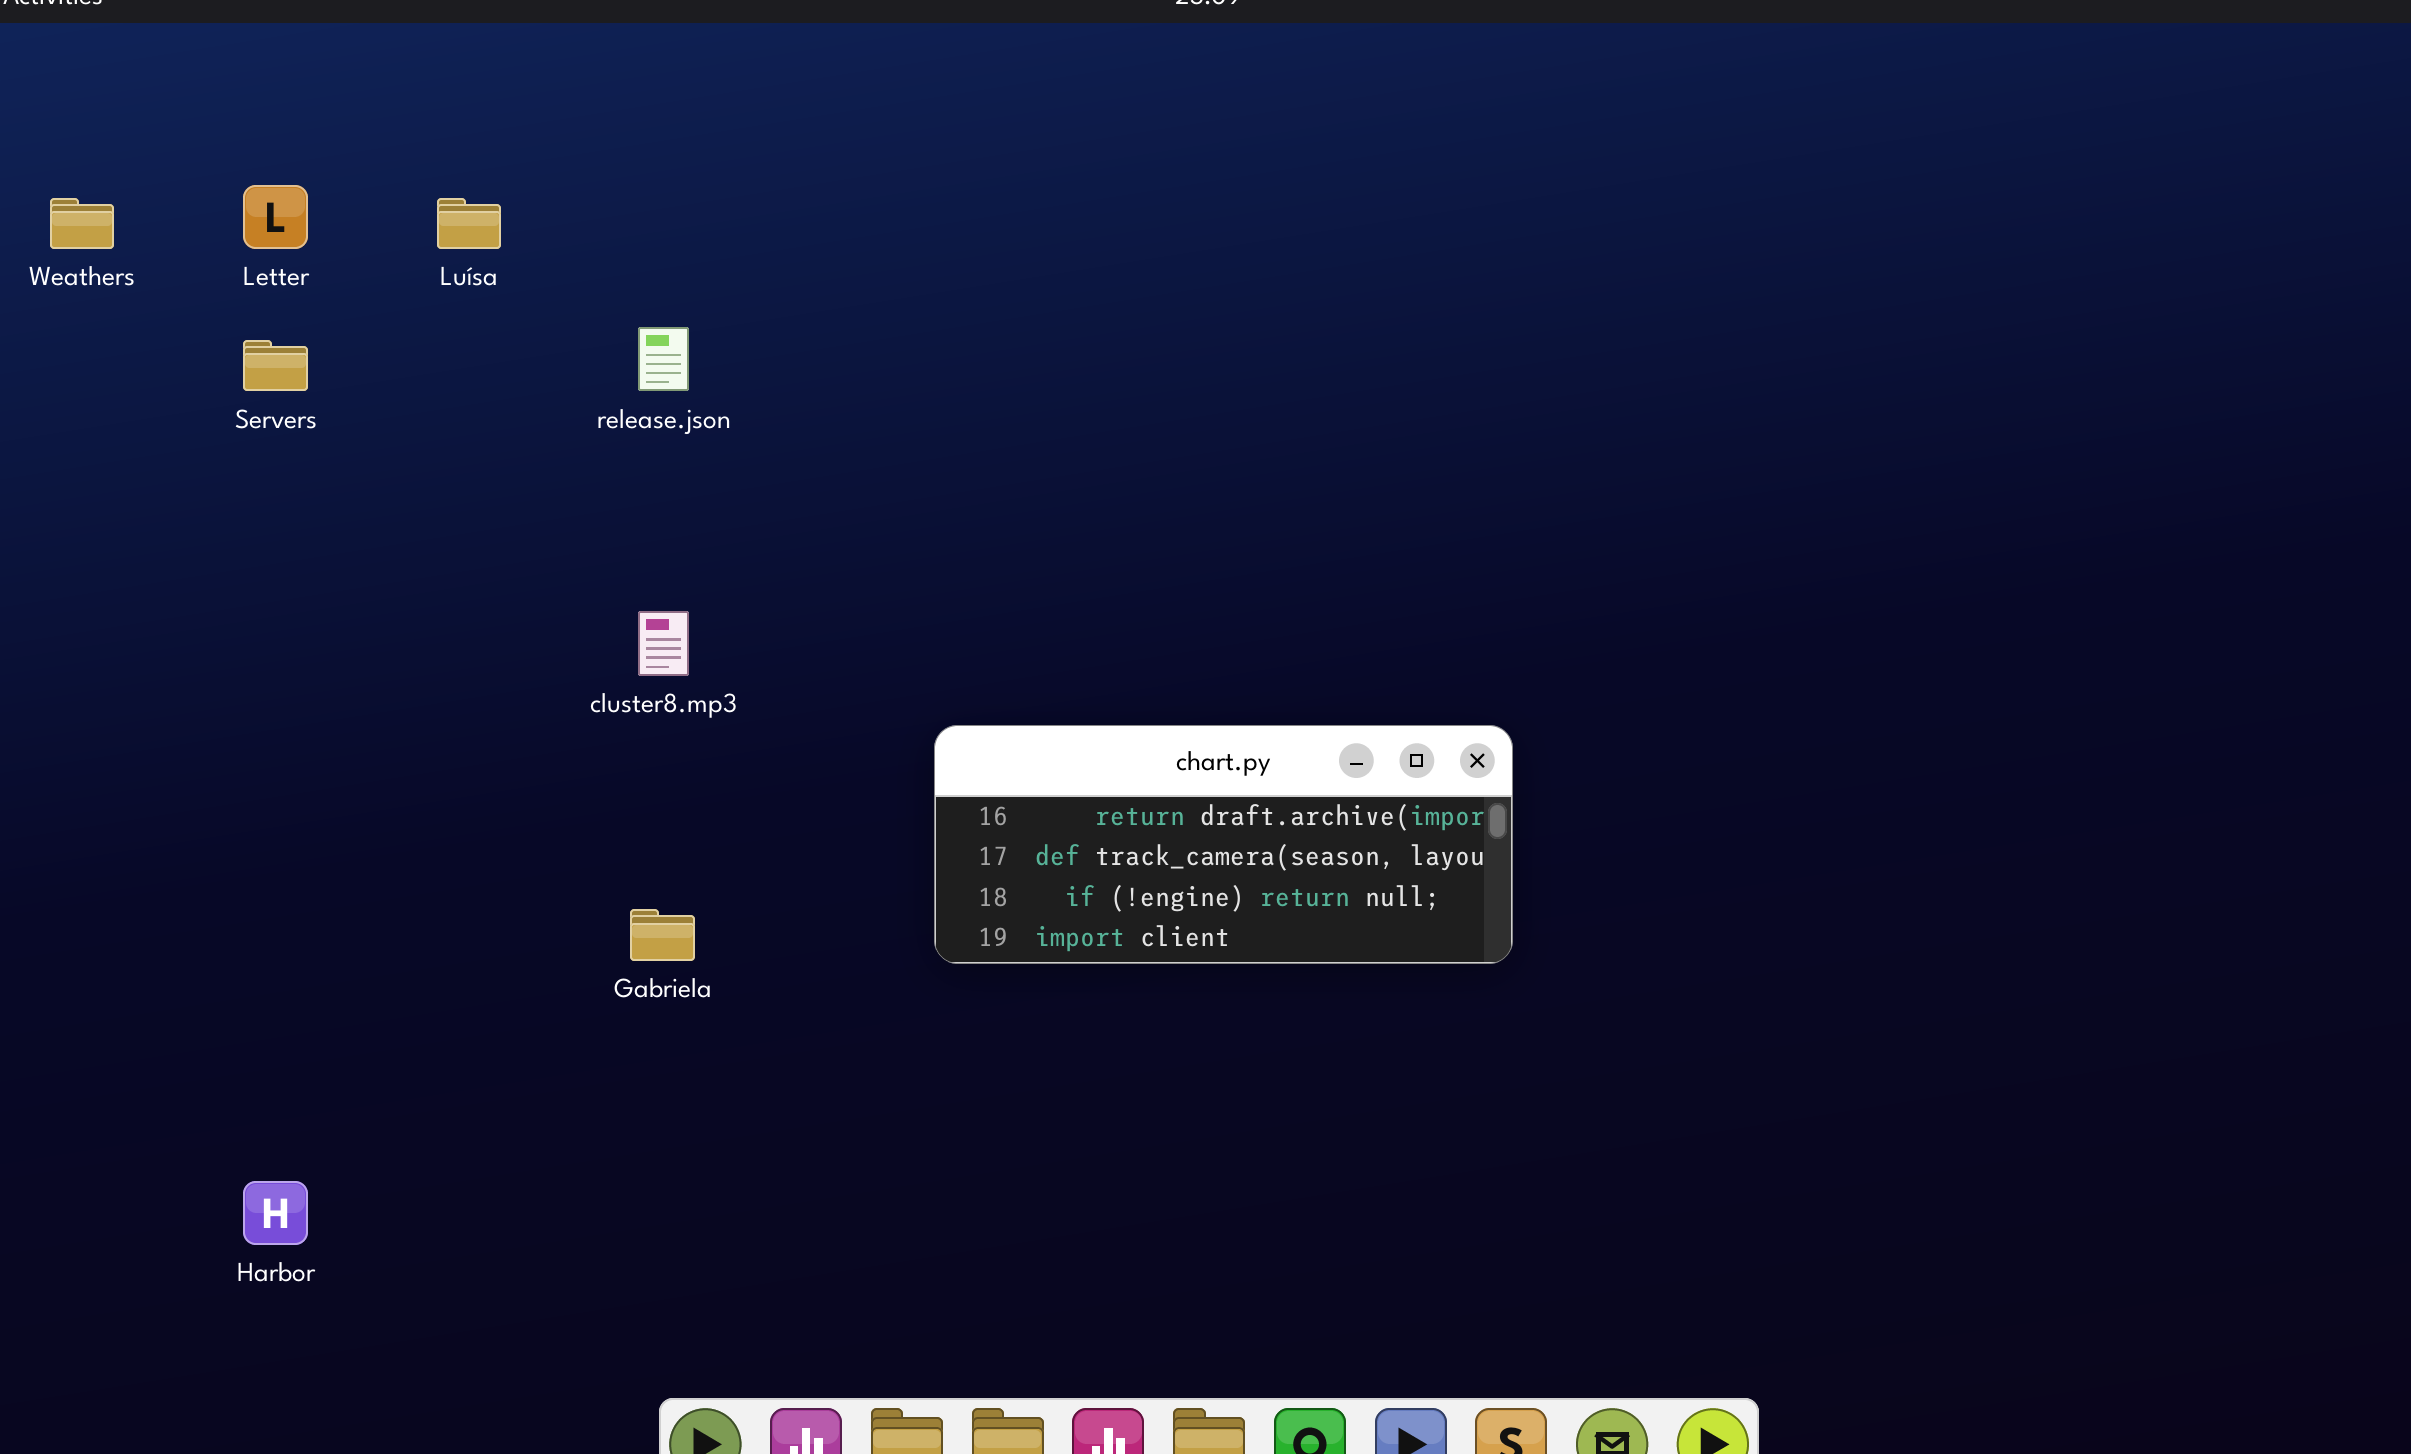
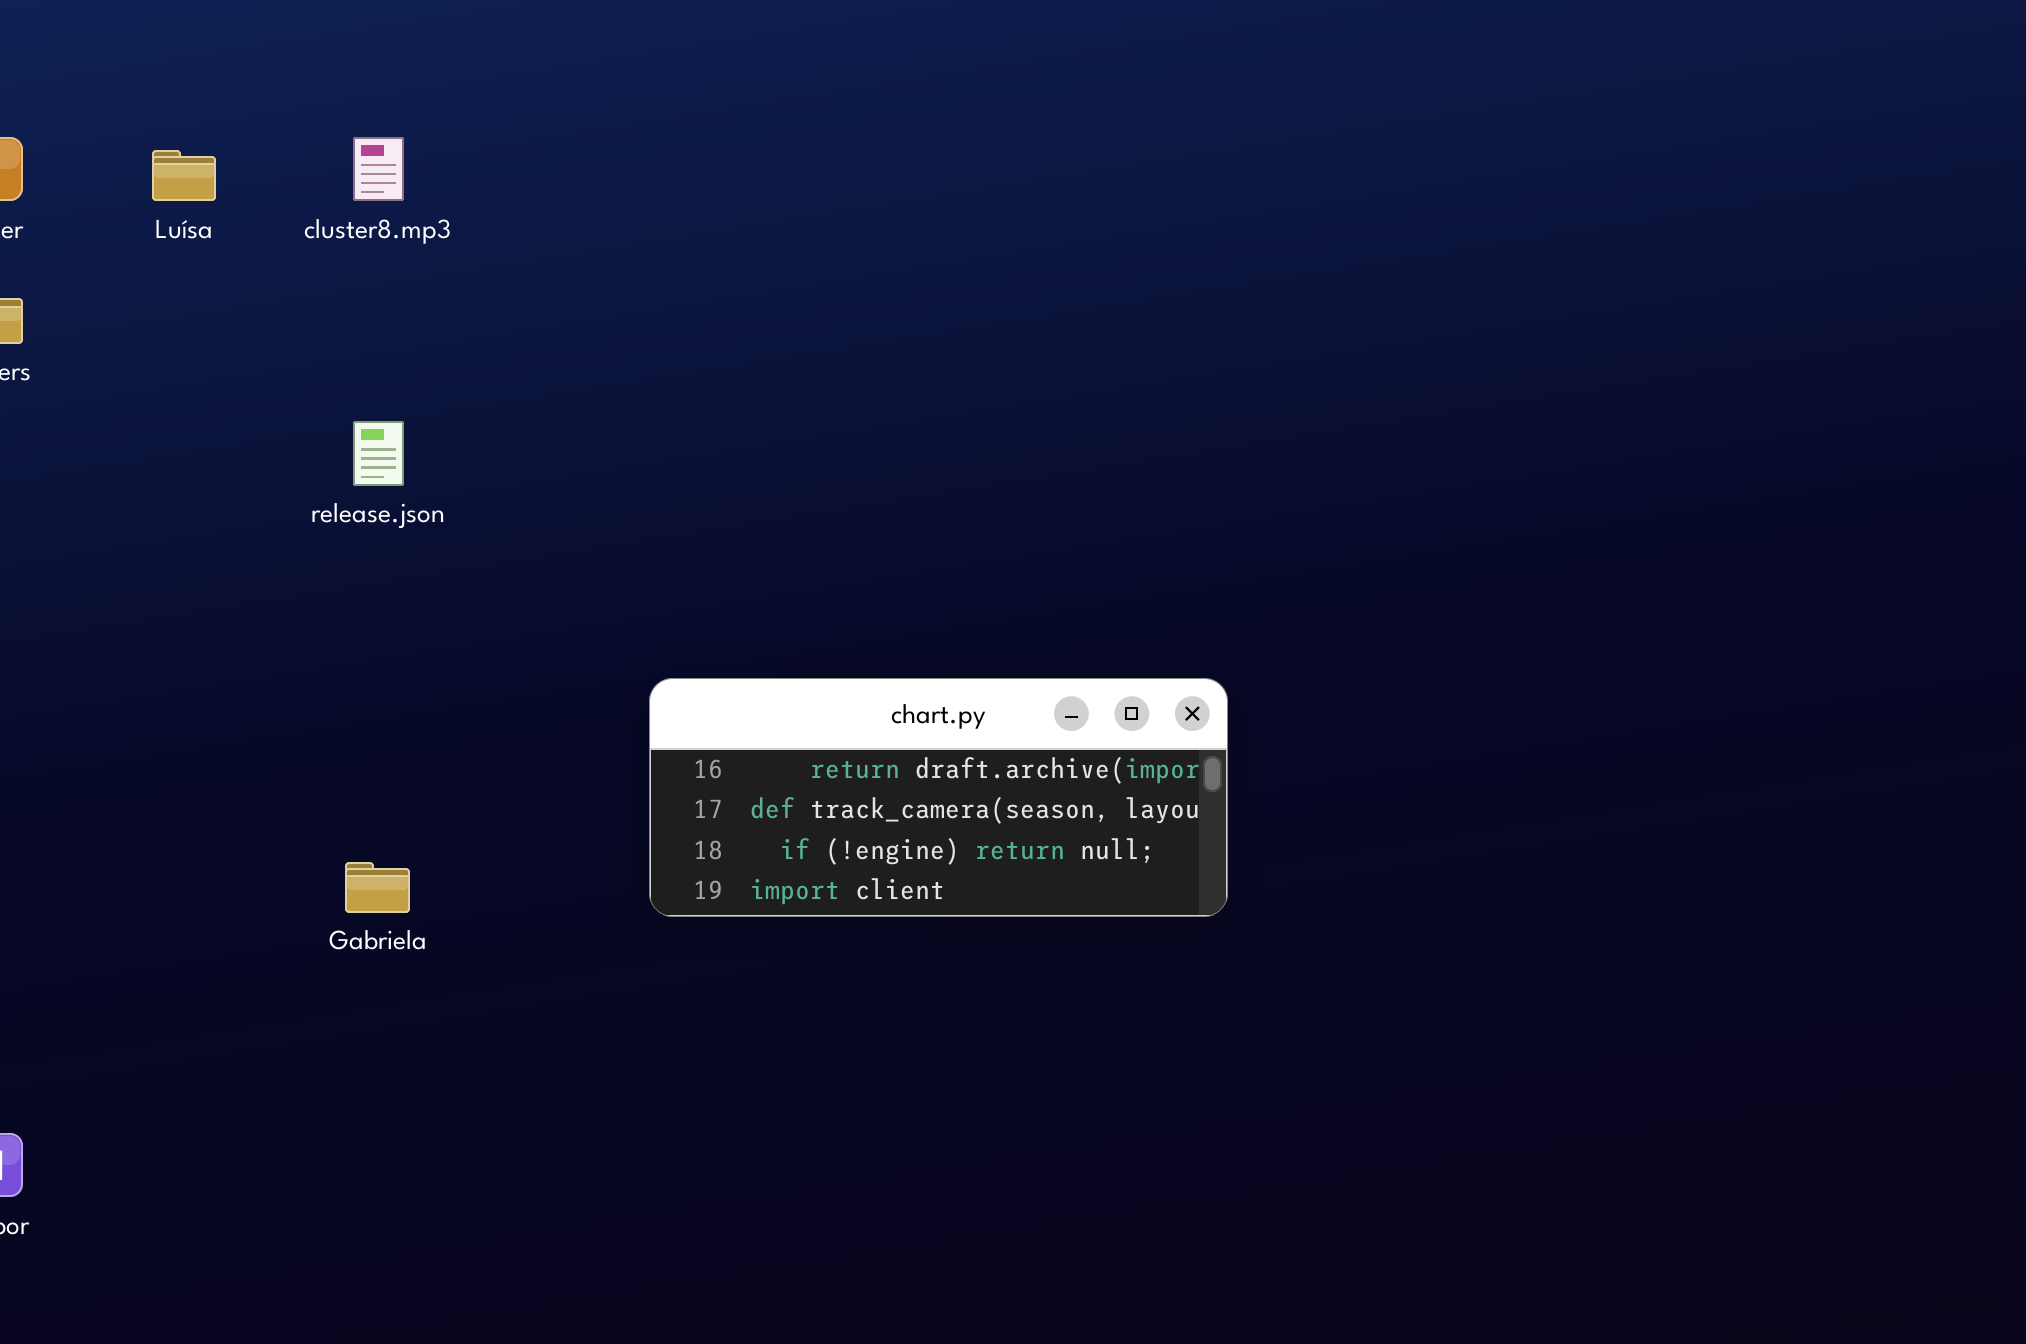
release.json: [638,327,689,391] -> [353,421,404,486], moved
cluster8.mp3: [638,611,689,676] -> [353,137,404,201], moved

